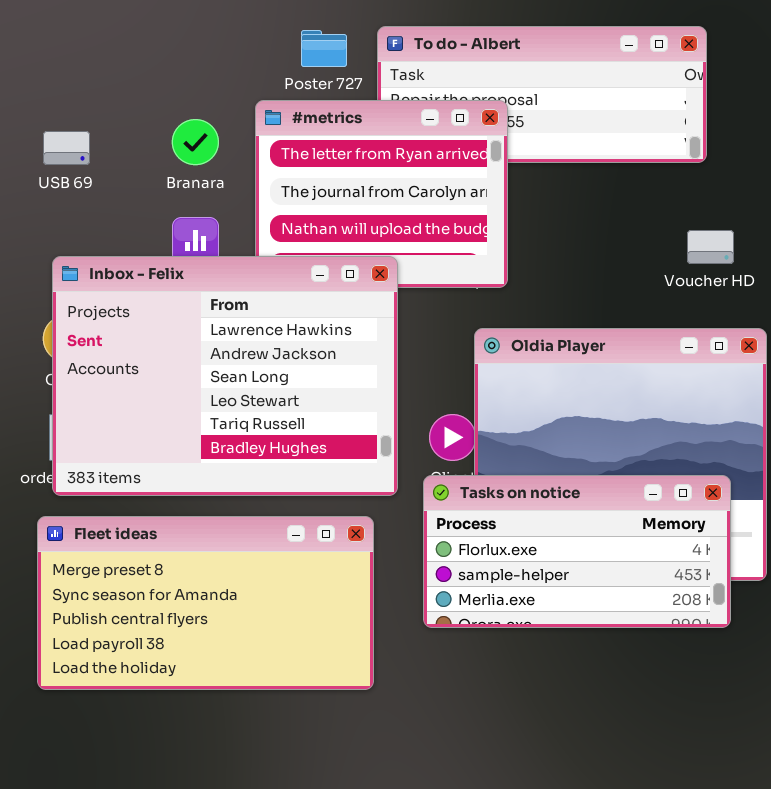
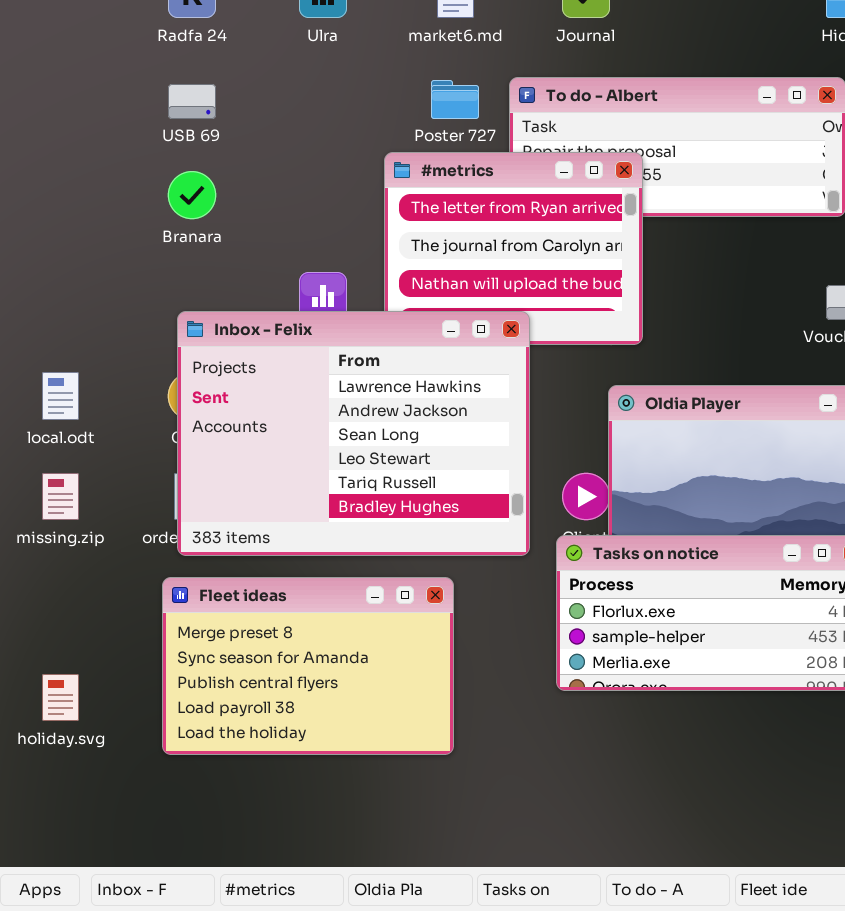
Branara: [172,119,219,165] -> [168,171,216,219], moved
USB 69: [43,131,90,165] -> [168,84,216,119], moved
Fleet ideas: [37,516,374,690] -> [162,577,454,755], resized

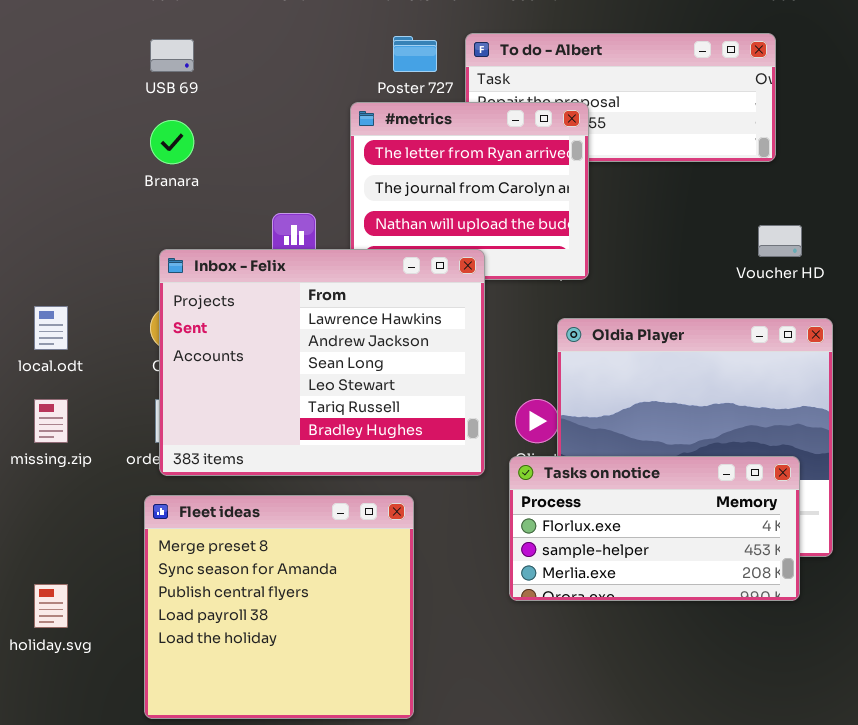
Fleet ideas: [162,577,454,755] -> [144,495,414,719], resized

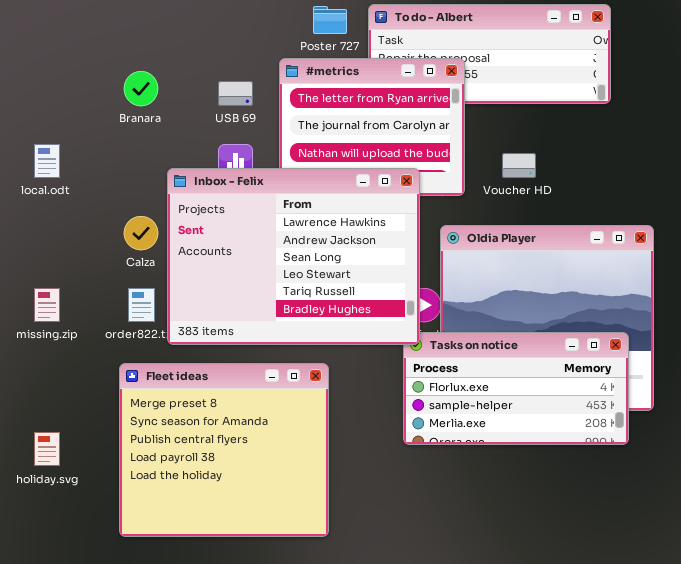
USB 69: [150,39,194,72] -> [218,81,253,106], moved
Voucher HD: [758,225,802,257] -> [502,153,536,178], moved
Inbox - Felix: [159,249,485,476] -> [167,168,420,345], moved
local.odt: [34,306,68,350] -> [34,144,60,178], moved

